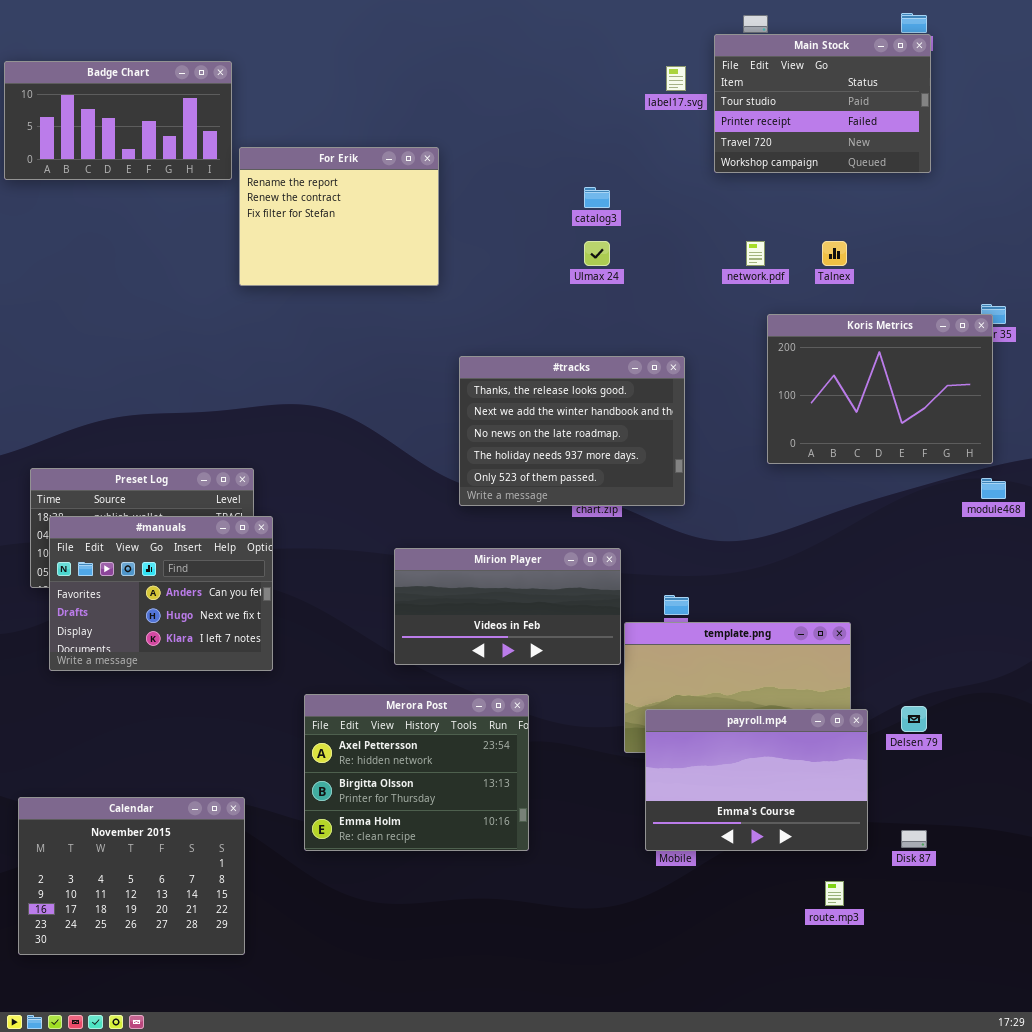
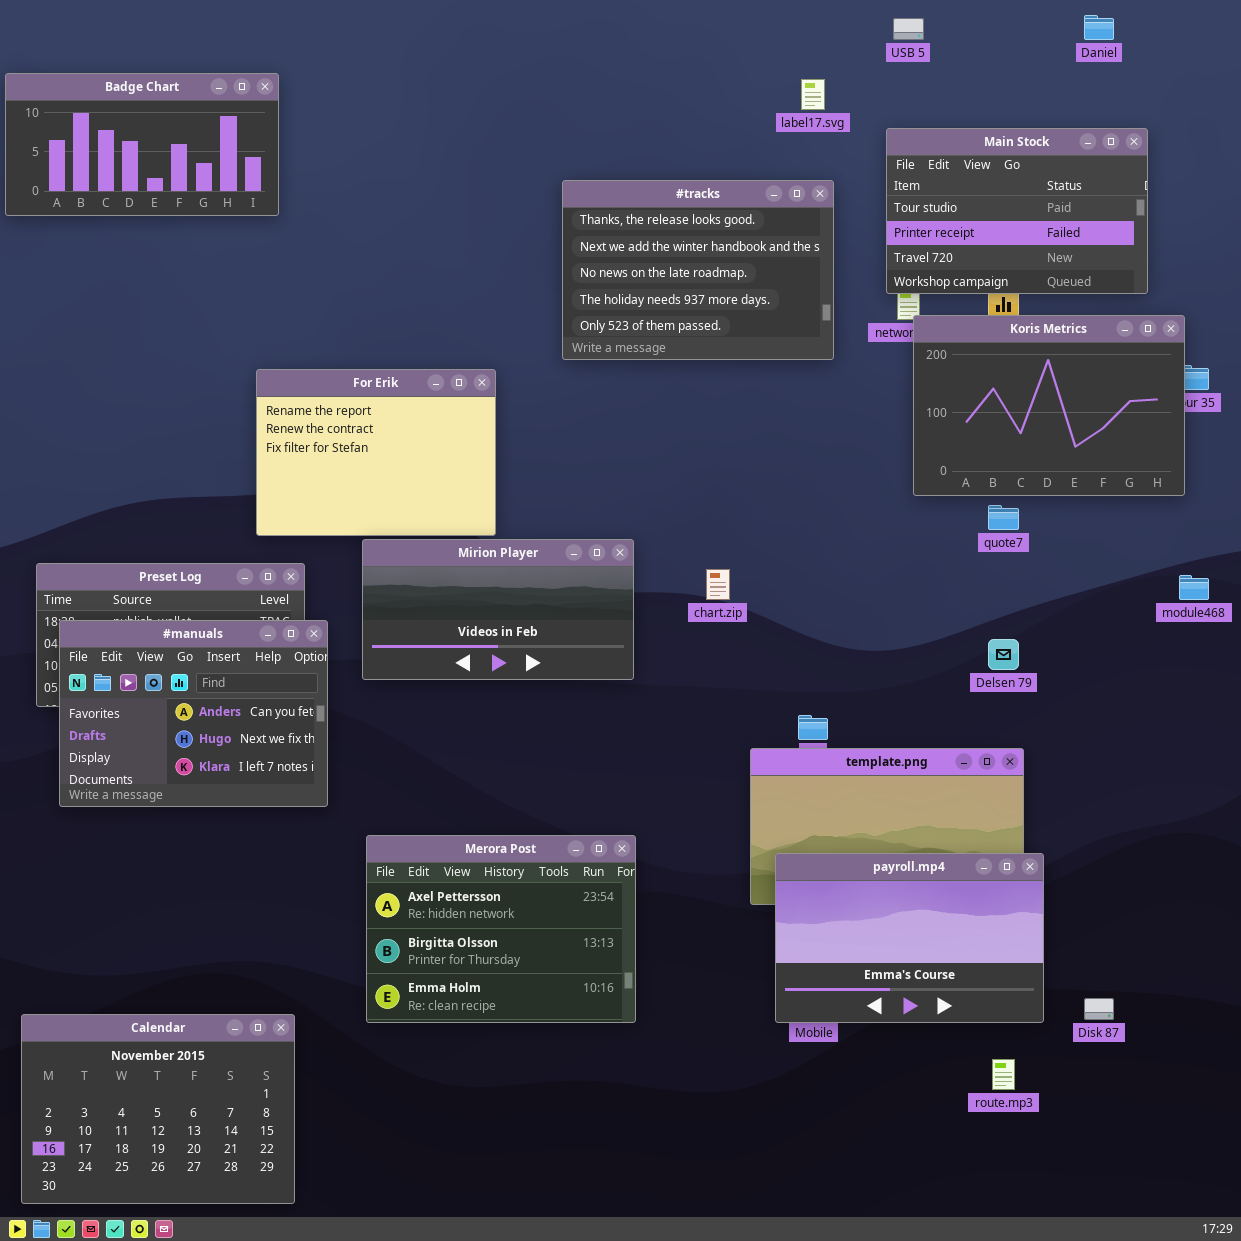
Main Stock: [714,34,931,173] -> [886,128,1148,294], moved
For Erik: [239,147,439,286] -> [256,369,496,536], moved
Koris Metrics: [767,314,993,464] -> [913,315,1185,496], moved
#tracks: [459,356,685,506] -> [562,180,834,360], moved
Mirion Player: [394,548,621,665] -> [362,539,634,680], moved
Delsen 79: [901,706,927,732] -> [988,639,1019,670], moved
Calendar: [18,797,245,955] -> [21,1014,295,1204], moved

